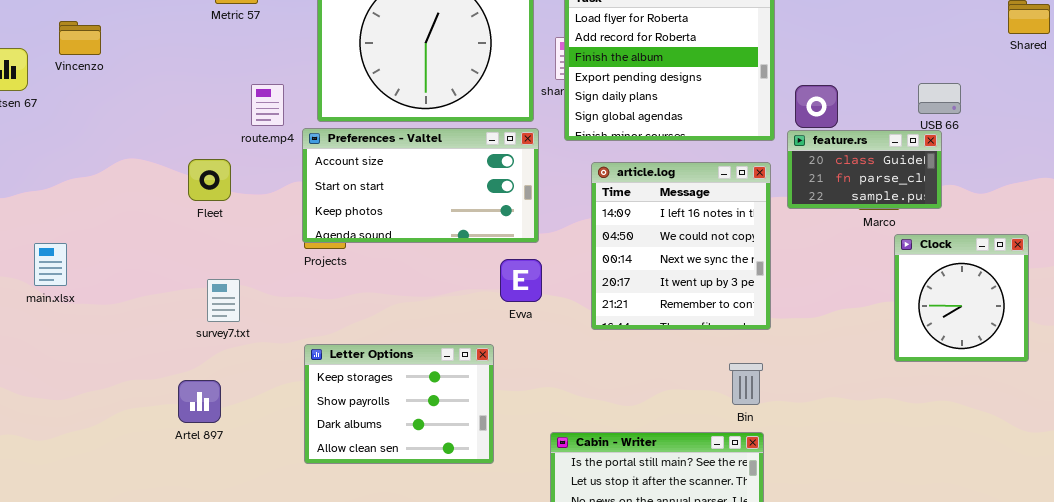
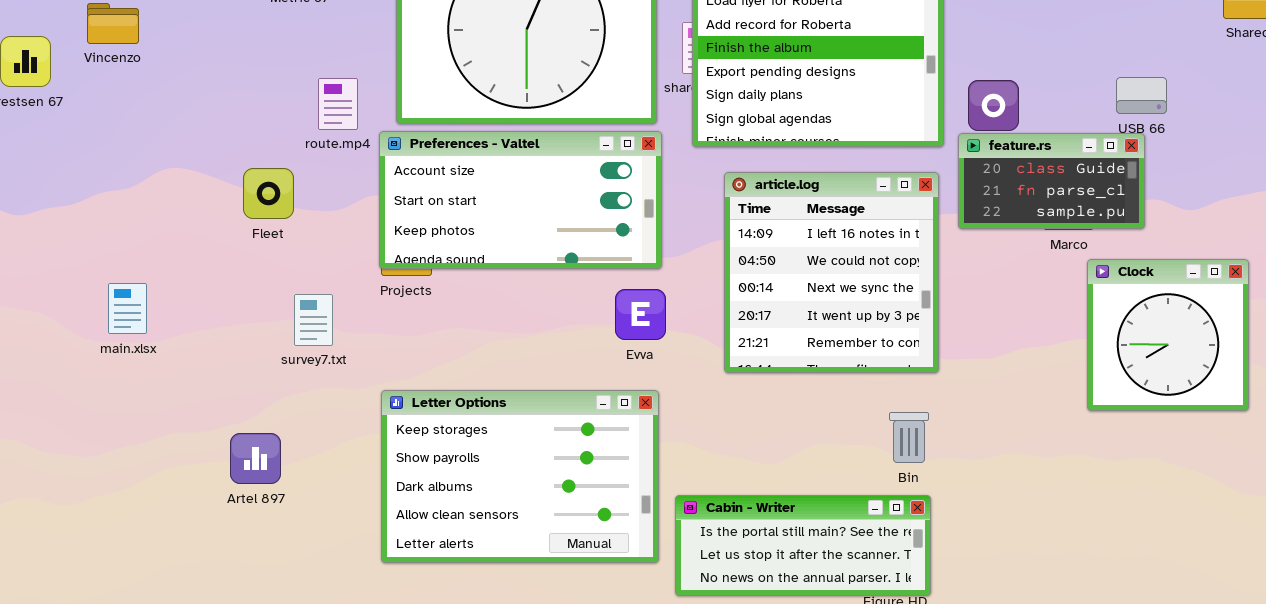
main.xlsx: [34,243,67,286] -> [108,283,147,334], moved
survey7.txt: [207,279,240,322] -> [294,294,333,346], moved
Letter Options: [304,344,494,464] -> [381,390,659,563], resized

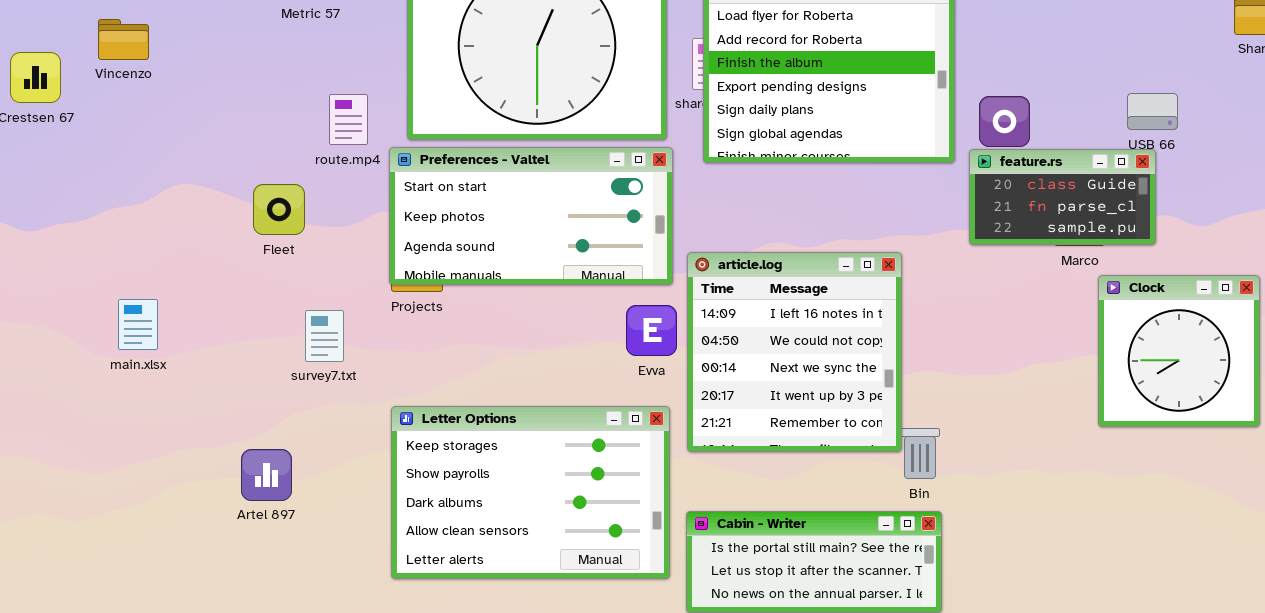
Preferences - Valtel: [379,131,662,269] -> [389,147,673,285], scrolled down 1 row
article.log: [724,172,939,373] -> [687,252,902,452], moved

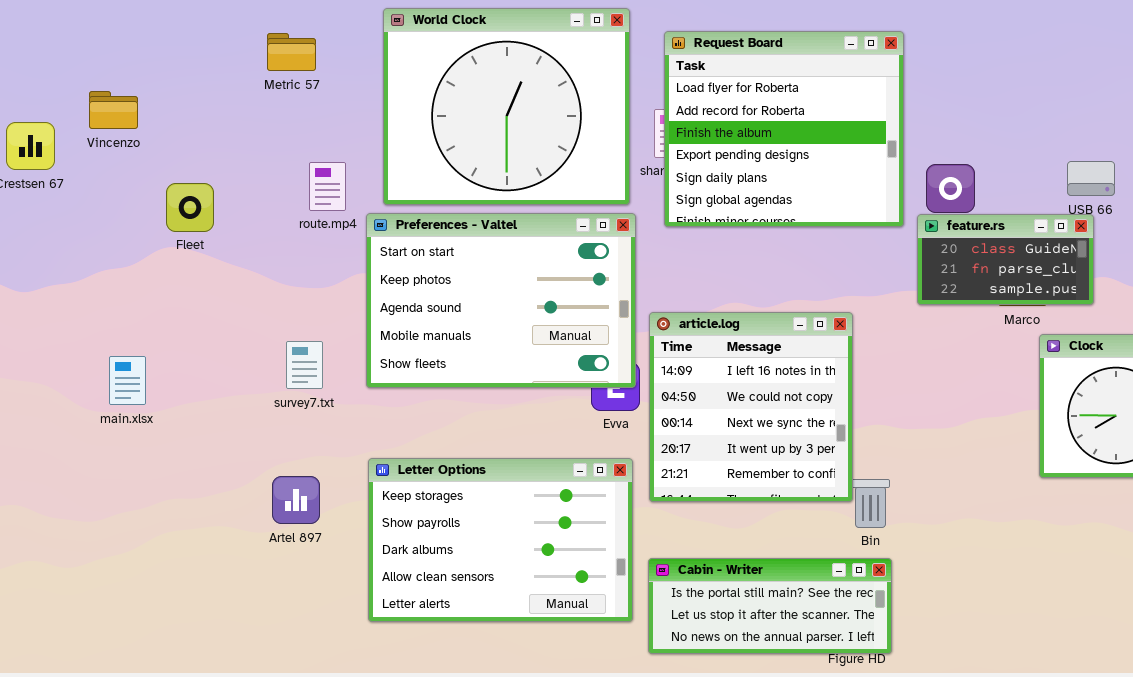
Preferences - Valtel: [389,147,673,285] -> [366,213,636,388], resized
Fleet: [253,184,305,235] -> [166,183,214,232], moved
survey7.txt: [305,310,344,362] -> [286,341,323,389], moved
Artel 897: [241,449,292,501] -> [272,476,320,524], moved

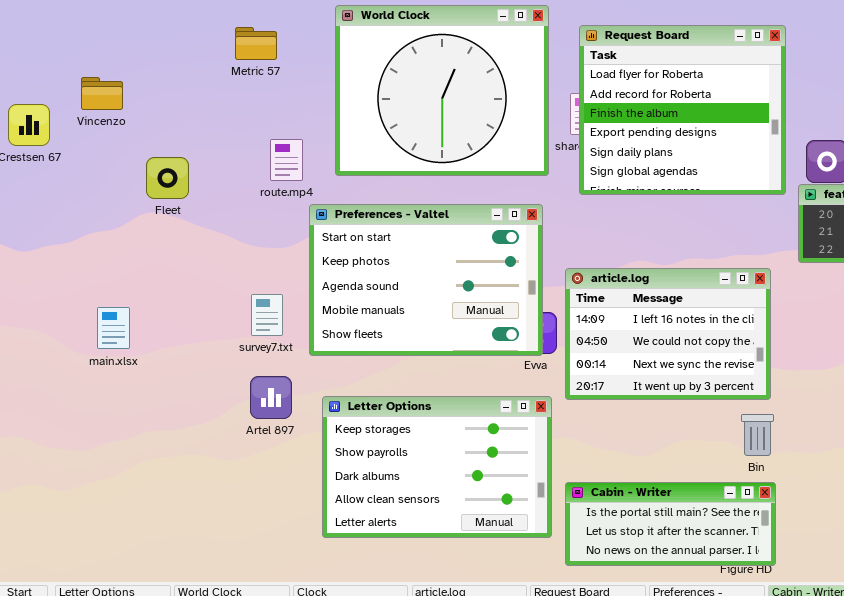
Preferences - Valtel: [366,213,636,388] -> [309,204,543,356], moved
article.log: [649,312,853,502] -> [565,268,771,400], resized
Artel 897: [272,476,320,524] -> [250,376,292,419], moved

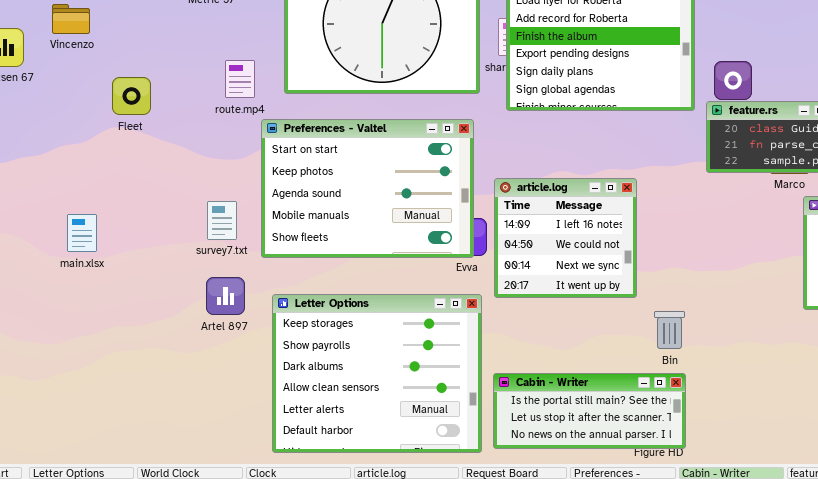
article.log: [565,268,771,400] -> [494,178,637,298], resized
Letter Options: [322,396,552,538] -> [272,294,482,453], resized

